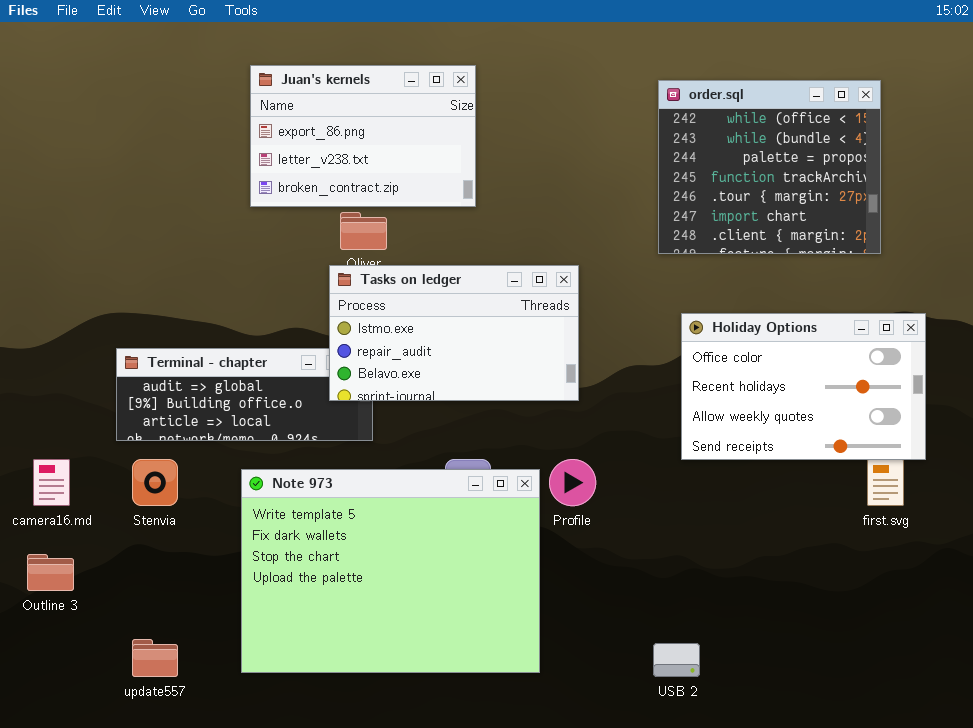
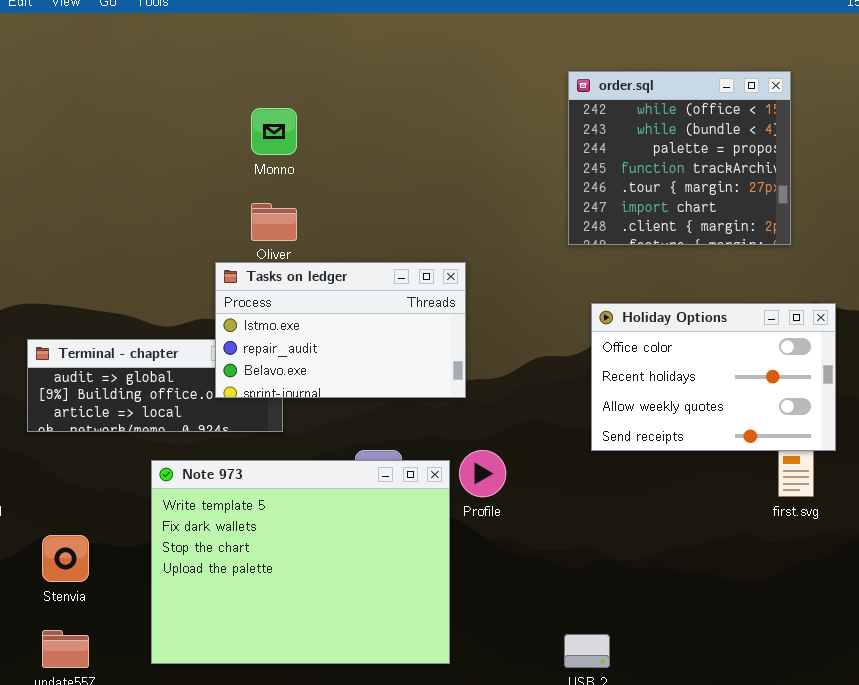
Juan's kernels: [250,65,476,207] -> none, closed
Tasks on ledger: [329,265,579,401] -> [215,262,466,398], moved
Stenvia: [132,459,178,506] -> [42,535,89,582], moved

